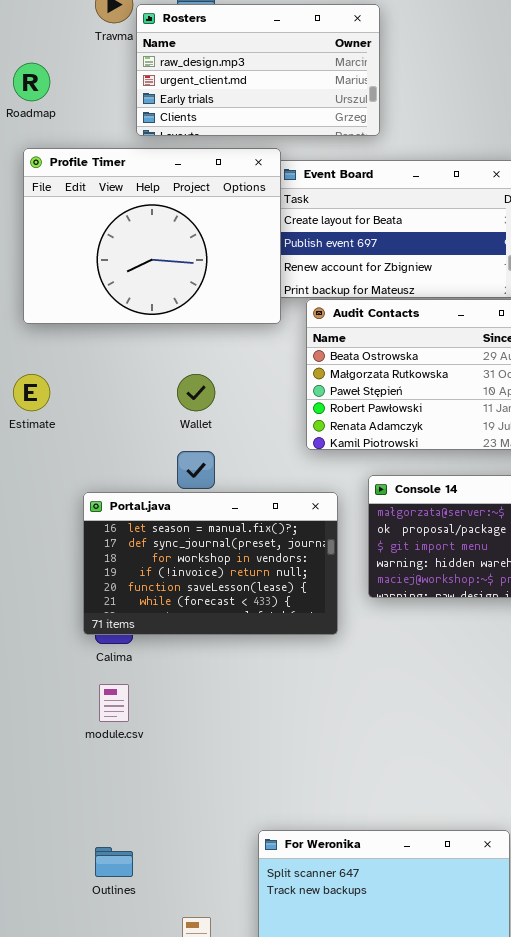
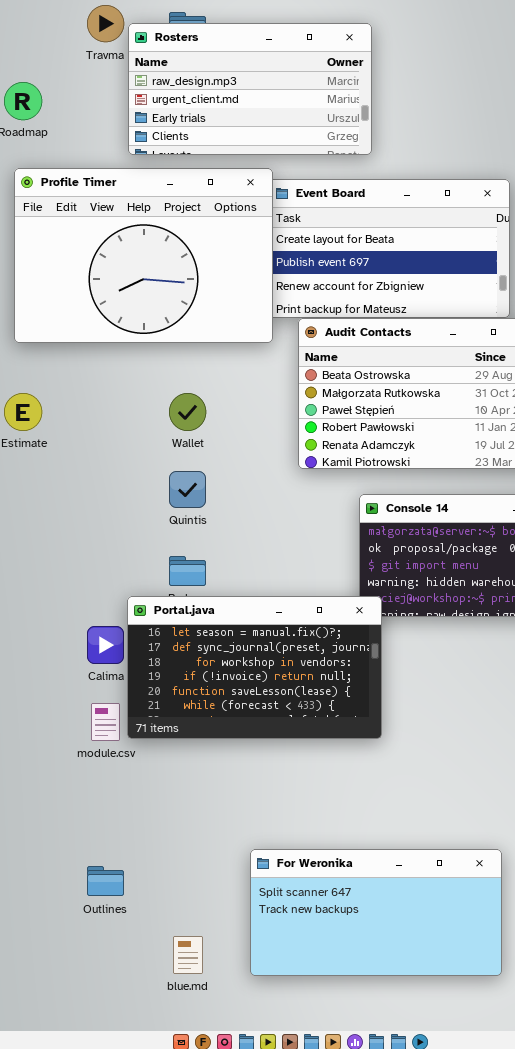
Portal.java: [83,492,338,635] -> [127,596,382,739], moved

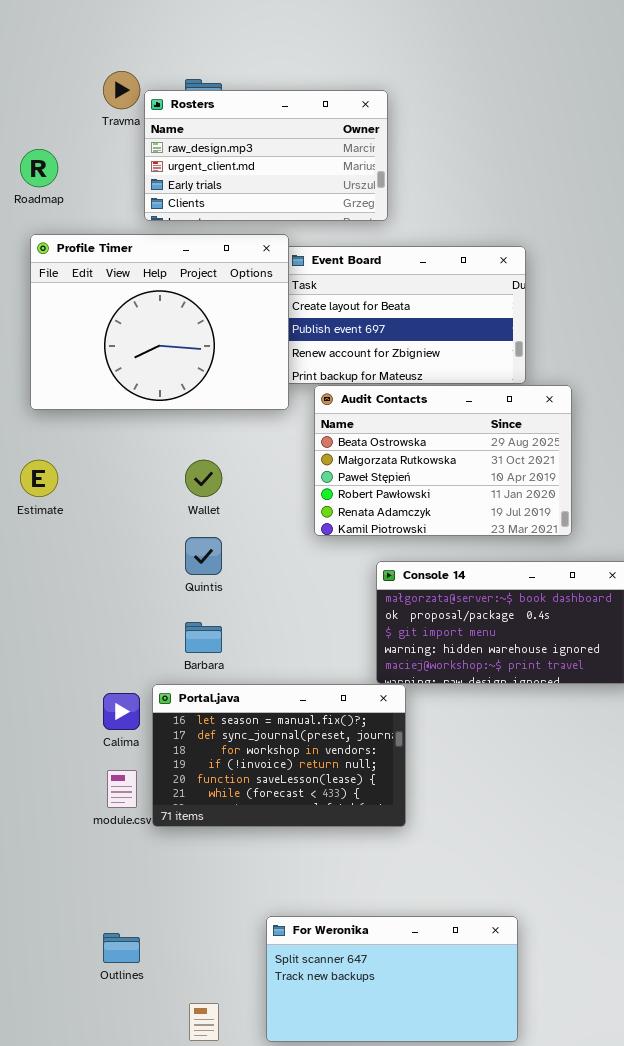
Portal.java: [127,596,382,739] -> [152,684,406,827], moved

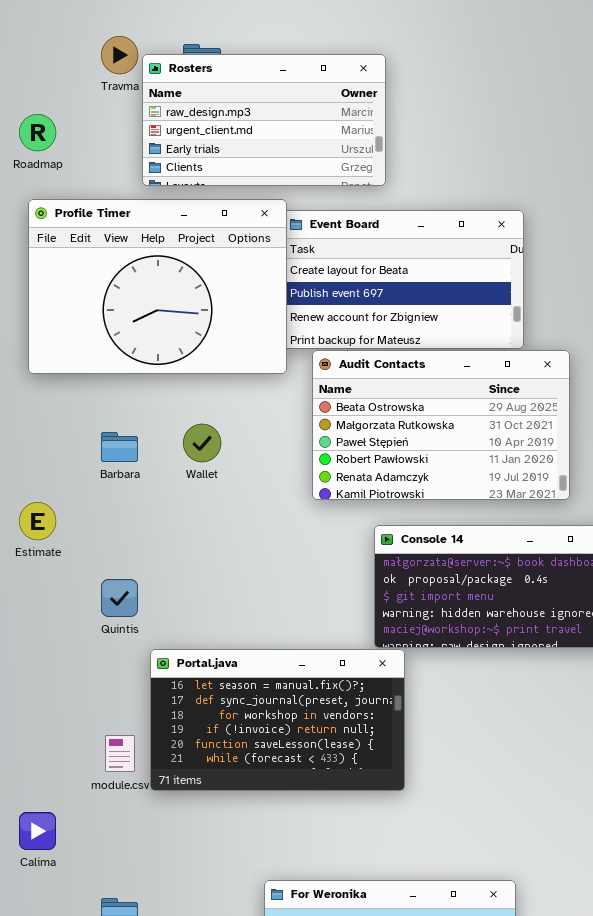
Estimate: [20,460,58,497] -> [19,502,56,540], moved
Quintis: [185,537,222,575] -> [101,579,138,617], moved
Barbara: [185,622,222,653] -> [101,432,138,462], moved
Calima: [103,693,140,730] -> [19,812,56,850], moved

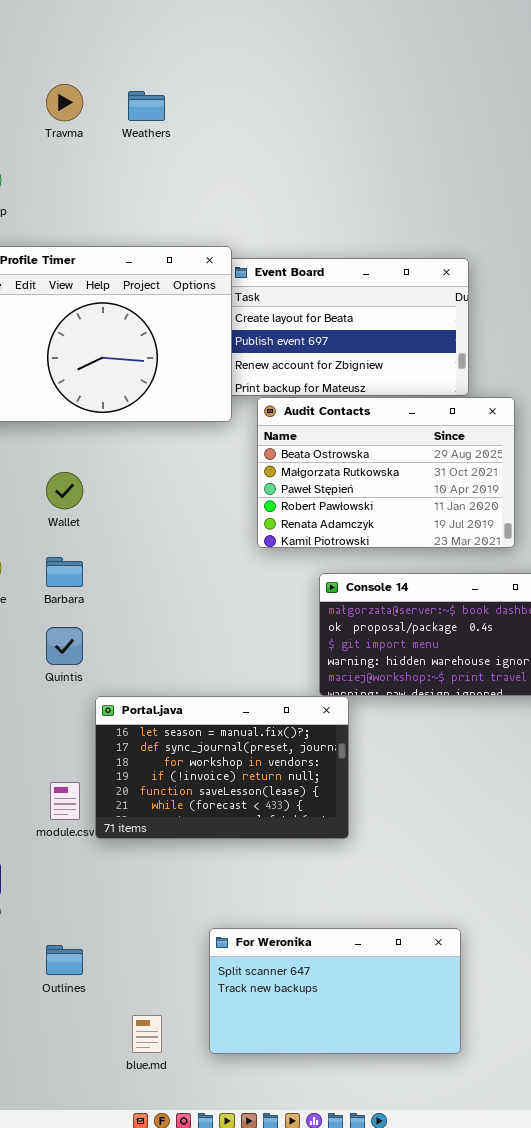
Rosters: [142,54,386,186] -> none, closed
Wallet: [183,424,221,462] -> [46,472,83,509], moved
Barbara: [101,432,138,462] -> [46,557,83,587], moved

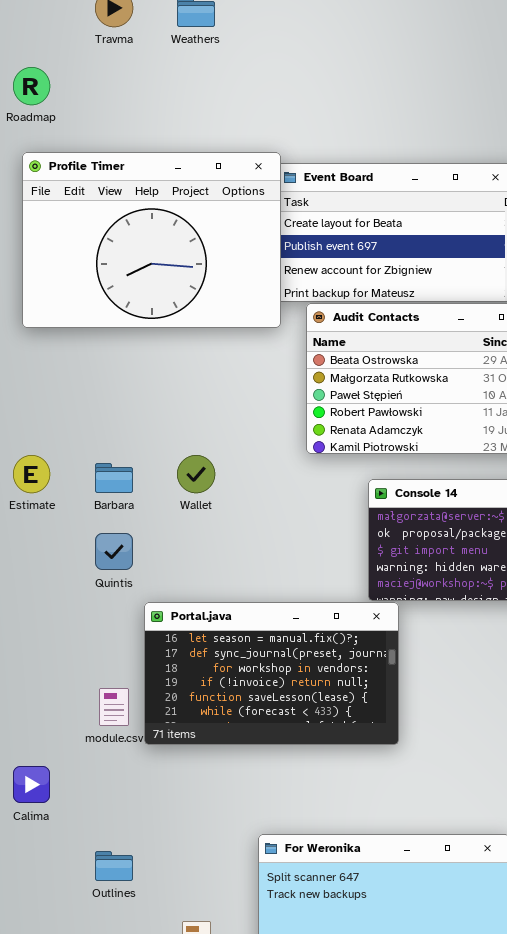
Wallet: [46,472,83,509] -> [177,455,215,493], moved

